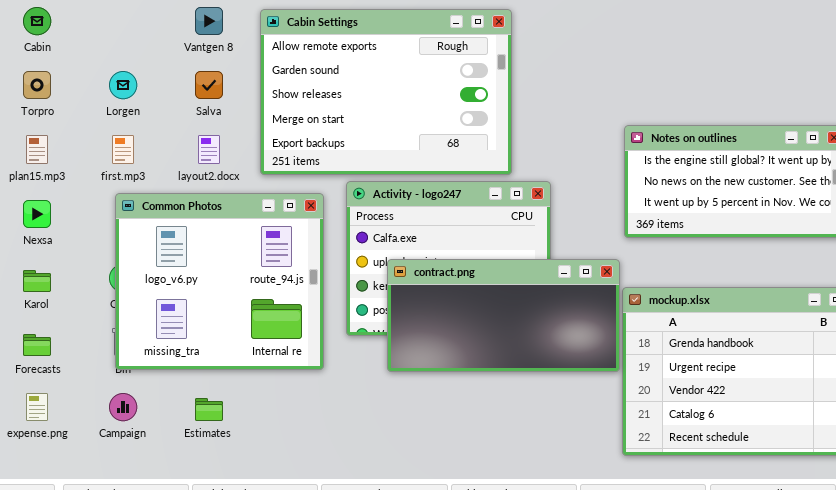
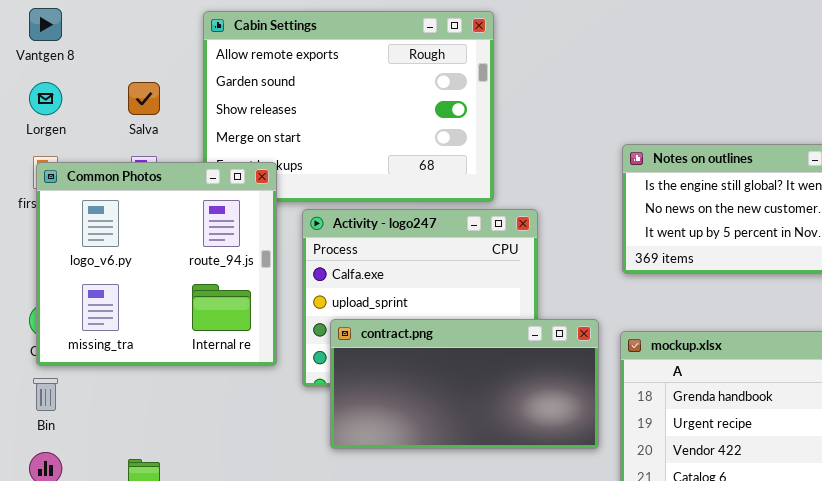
Vantgen 8: [195,7,223,35] -> [29,8,62,41], moved
Common Photos: [115,193,324,370] -> [36,162,277,366], moved
contract.png: [387,259,620,372] -> [330,319,599,449], moved

